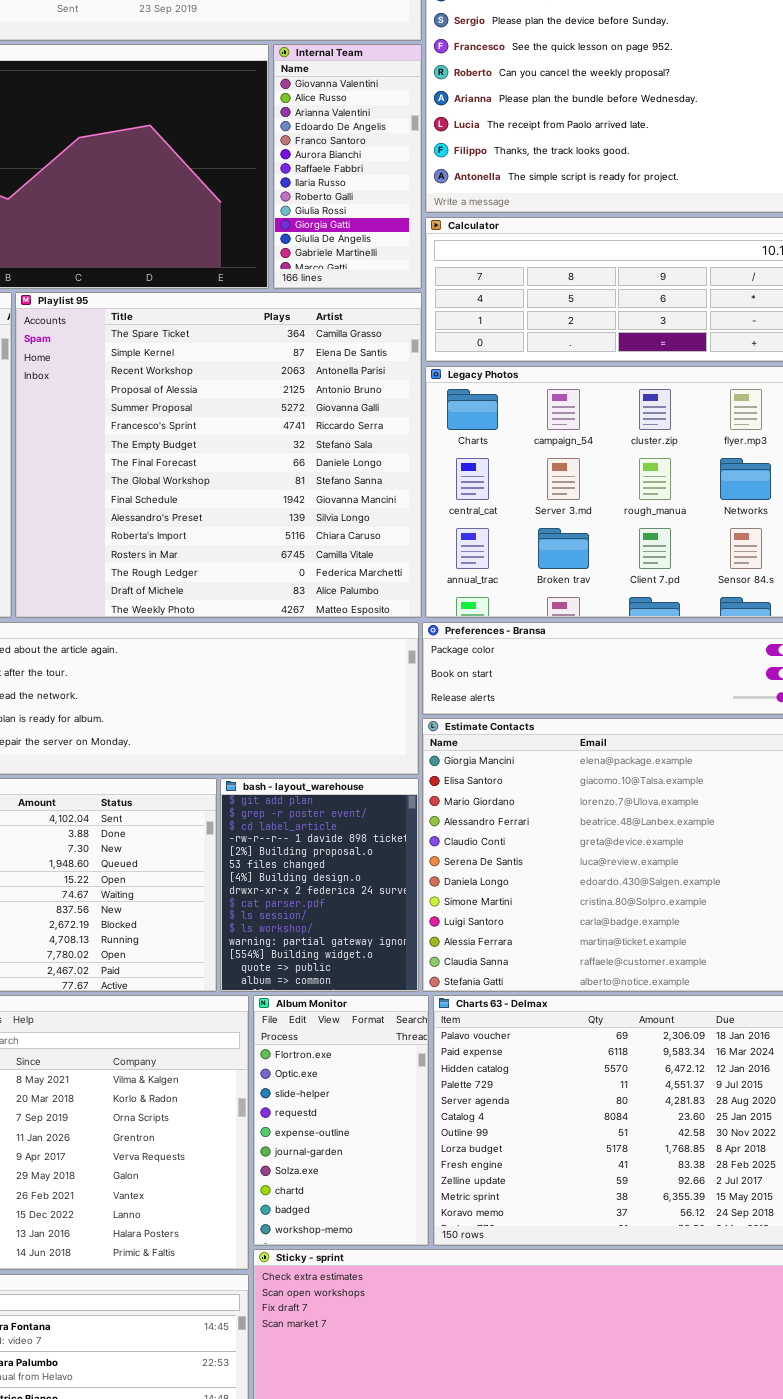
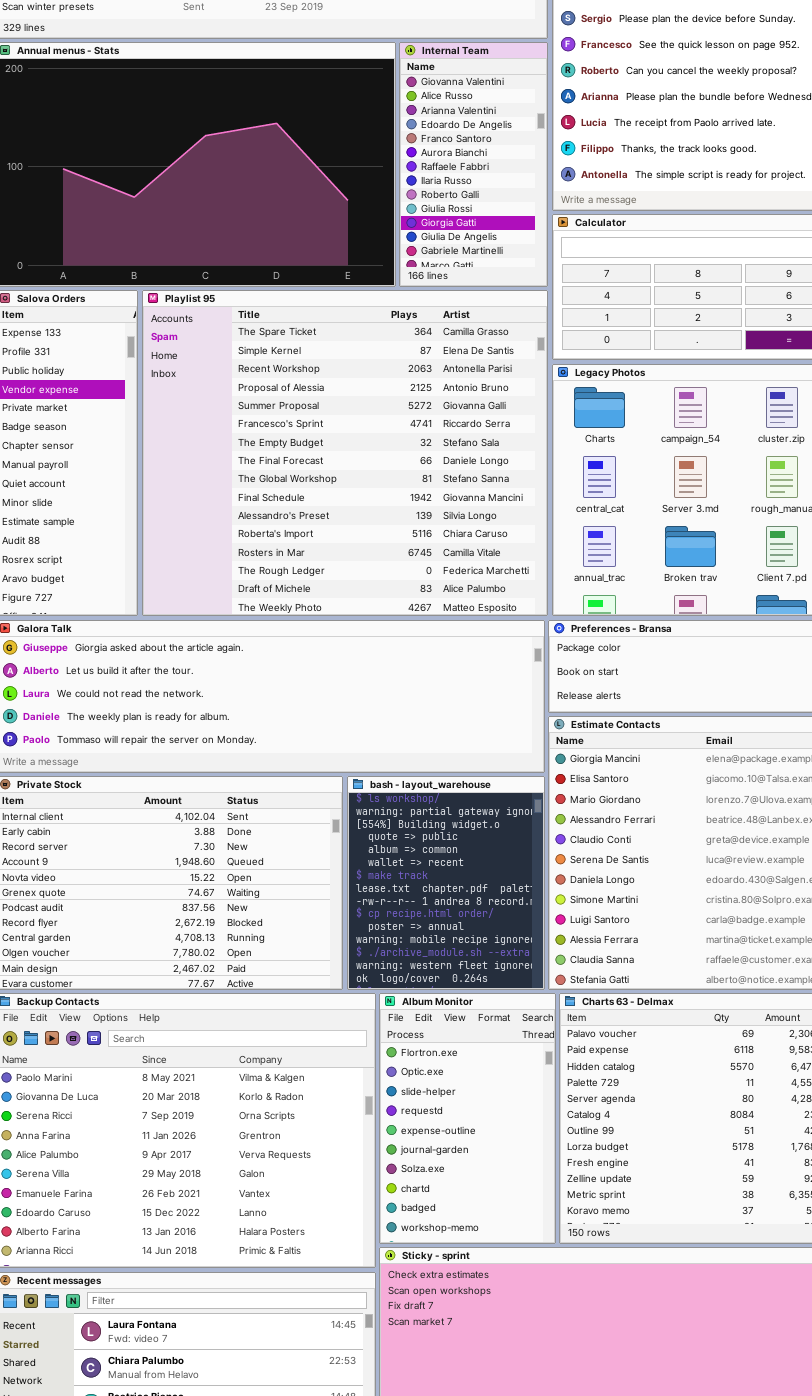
bash - layout_warehouse: [220,778,419,992] -> [347,776,545,990], scrolled down 10 rows

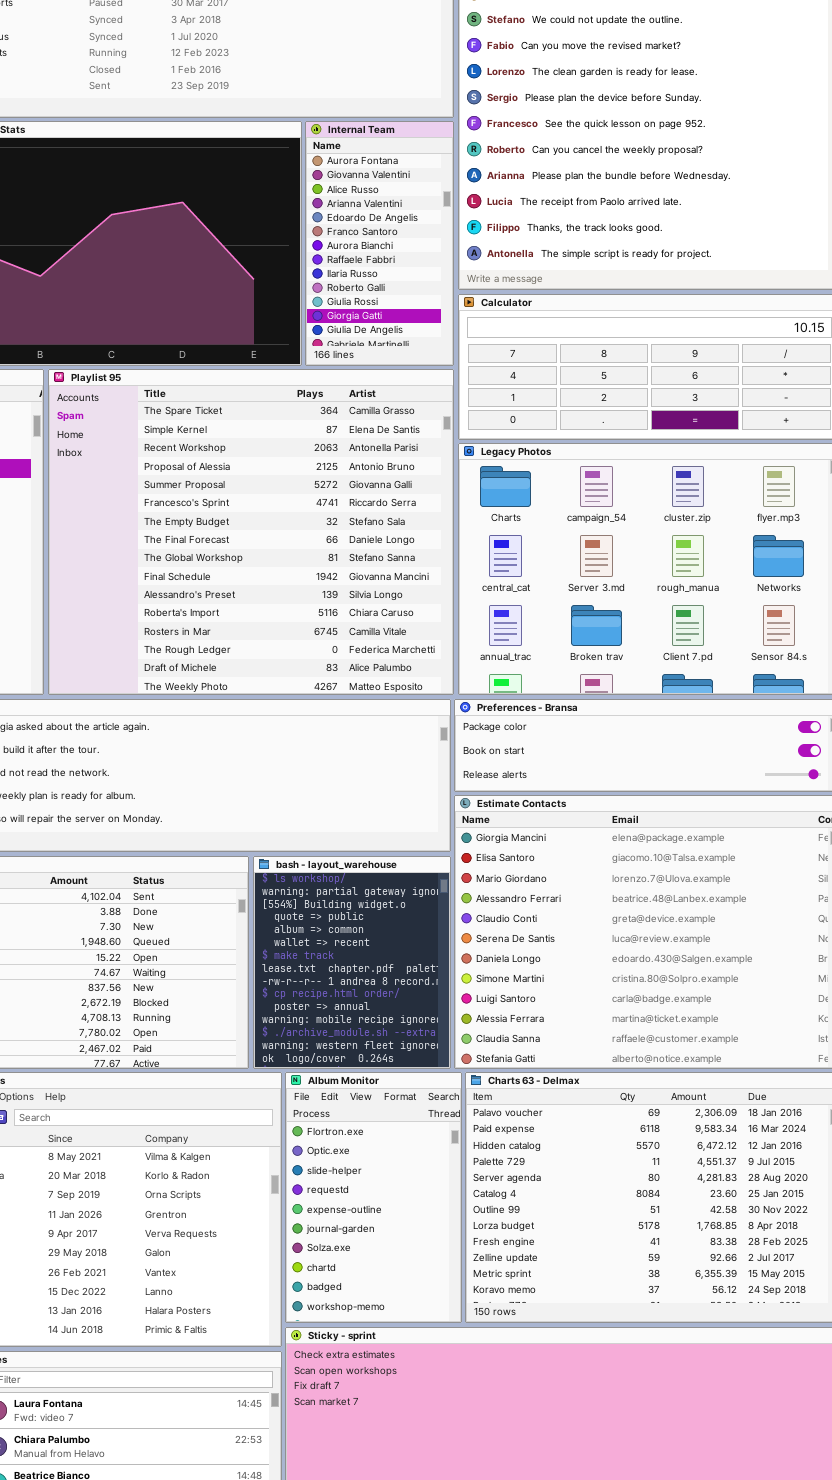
Internal Team: [399,42,548,287] -> [305,121,454,366], scrolled up 1 row

